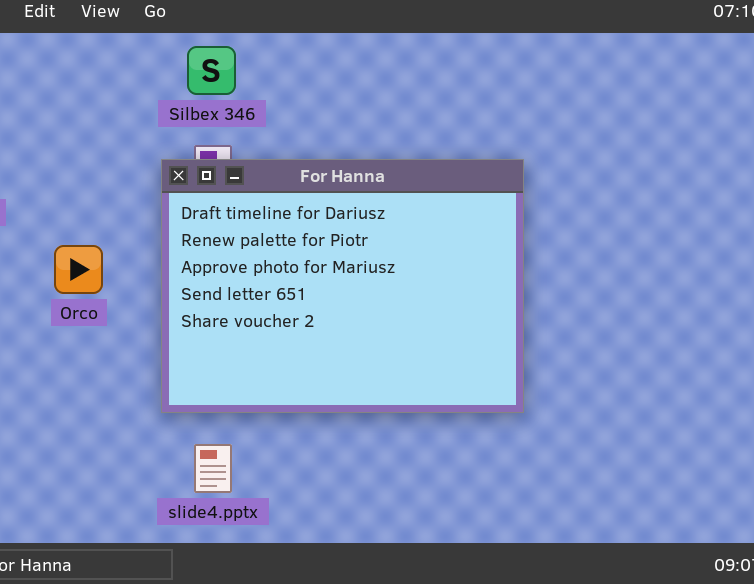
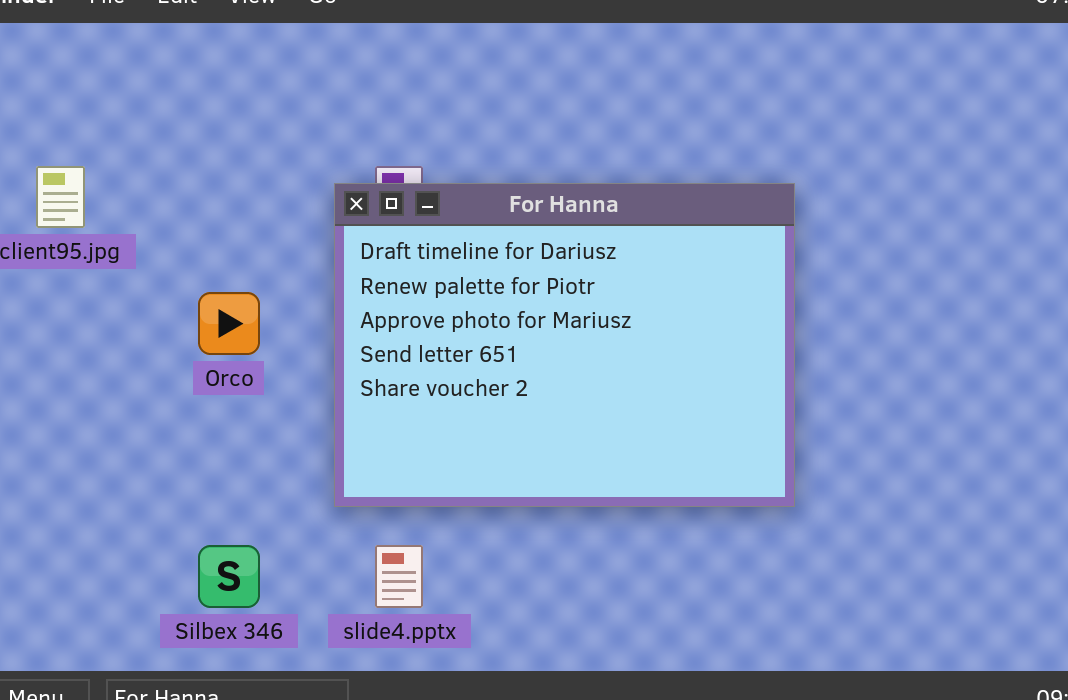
Silbex 346: [187,46,236,95] -> [198,545,260,608], moved

